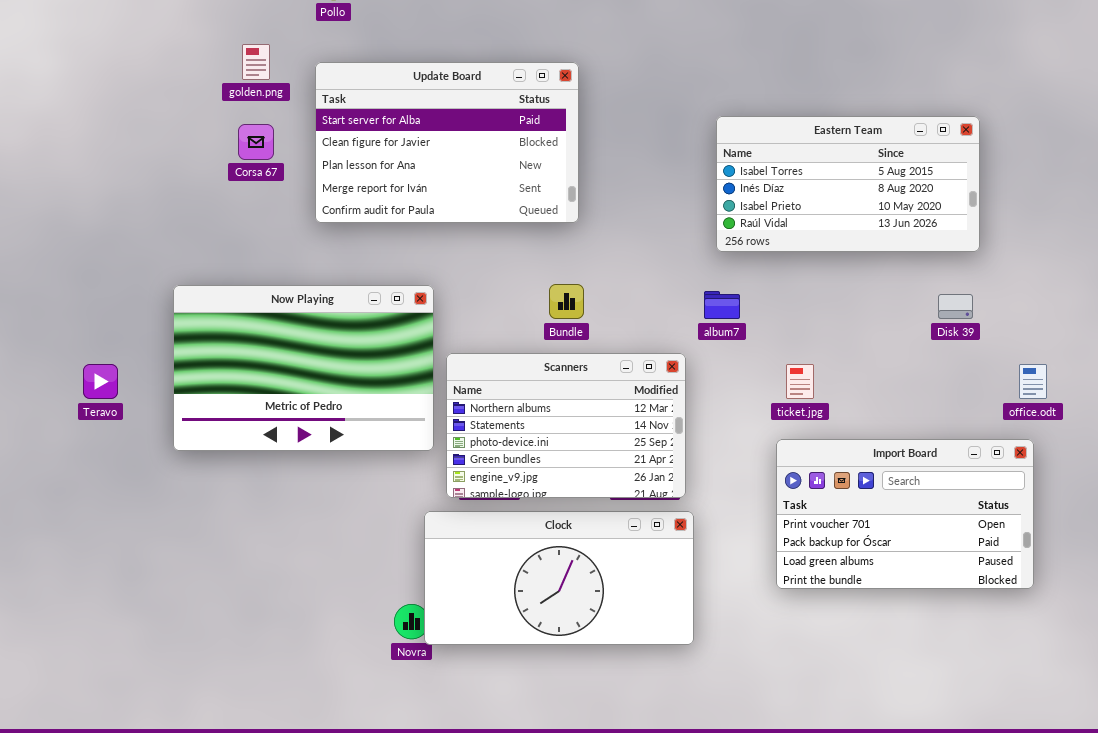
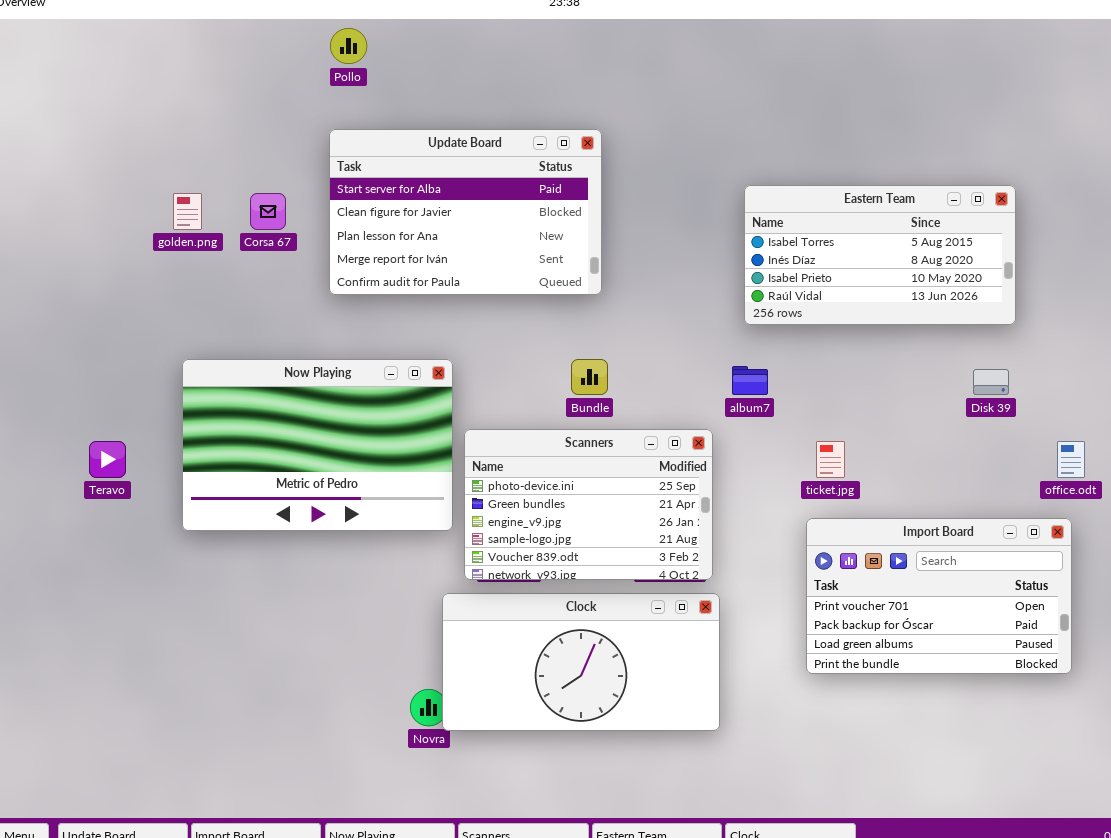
golden.png: [242,44,270,80] -> [173,193,202,230], moved
Scanners: [446,353,686,498] -> [464,429,713,580], scrolled down 2 rows

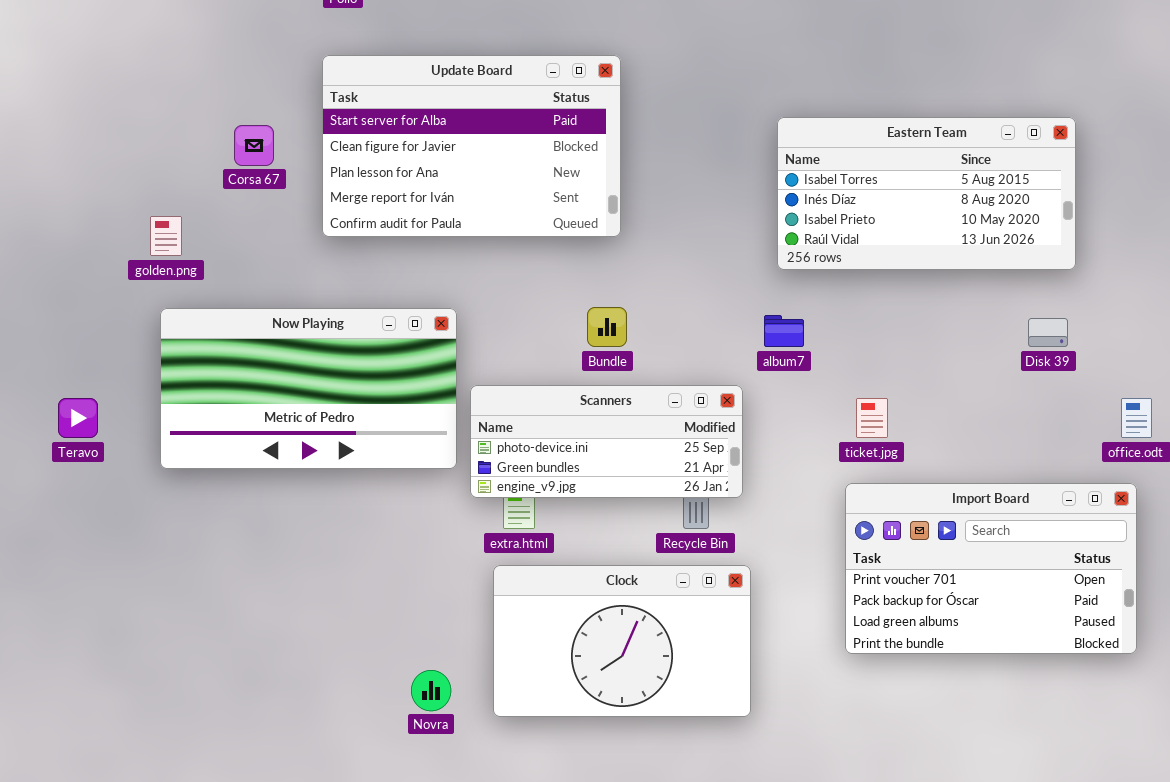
golden.png: [173,193,202,230] -> [150,216,182,256], moved
Now Playing: [182,359,453,531] -> [160,308,457,469], resized
Scanners: [464,429,713,580] -> [470,385,743,498], resized
Clock: [442,593,720,731] -> [493,565,751,717], resized

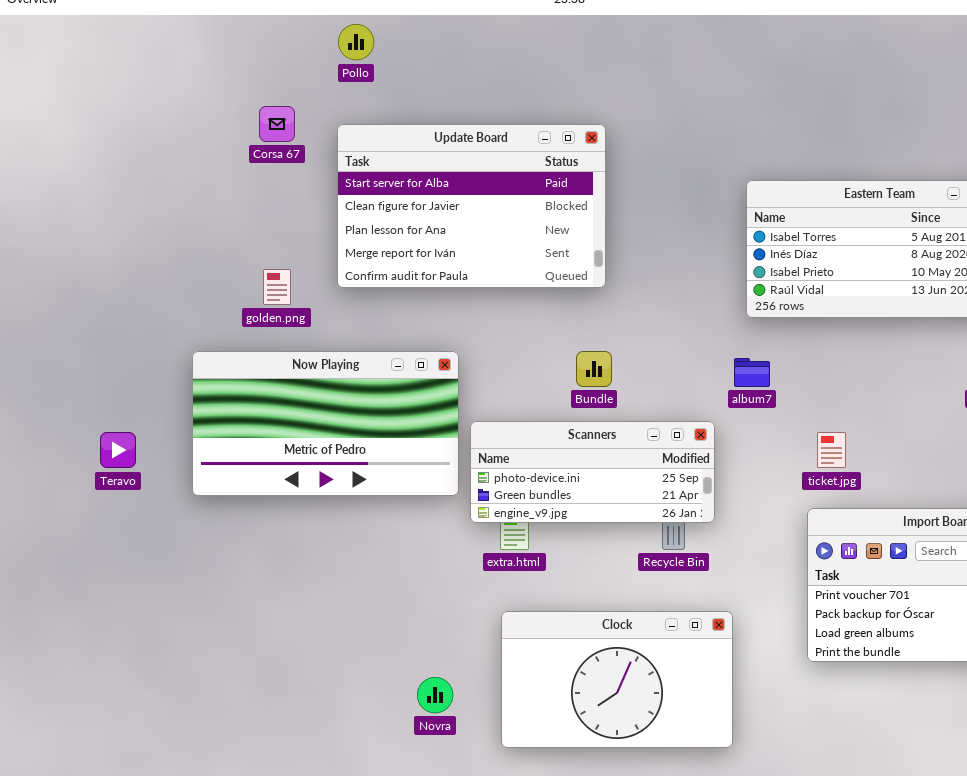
Corsa 67: [234,125,274,166] -> [259,106,295,142], moved
golden.png: [150,216,182,256] -> [263,269,291,305], moved
Clock: [493,565,751,717] -> [501,611,733,748], moved

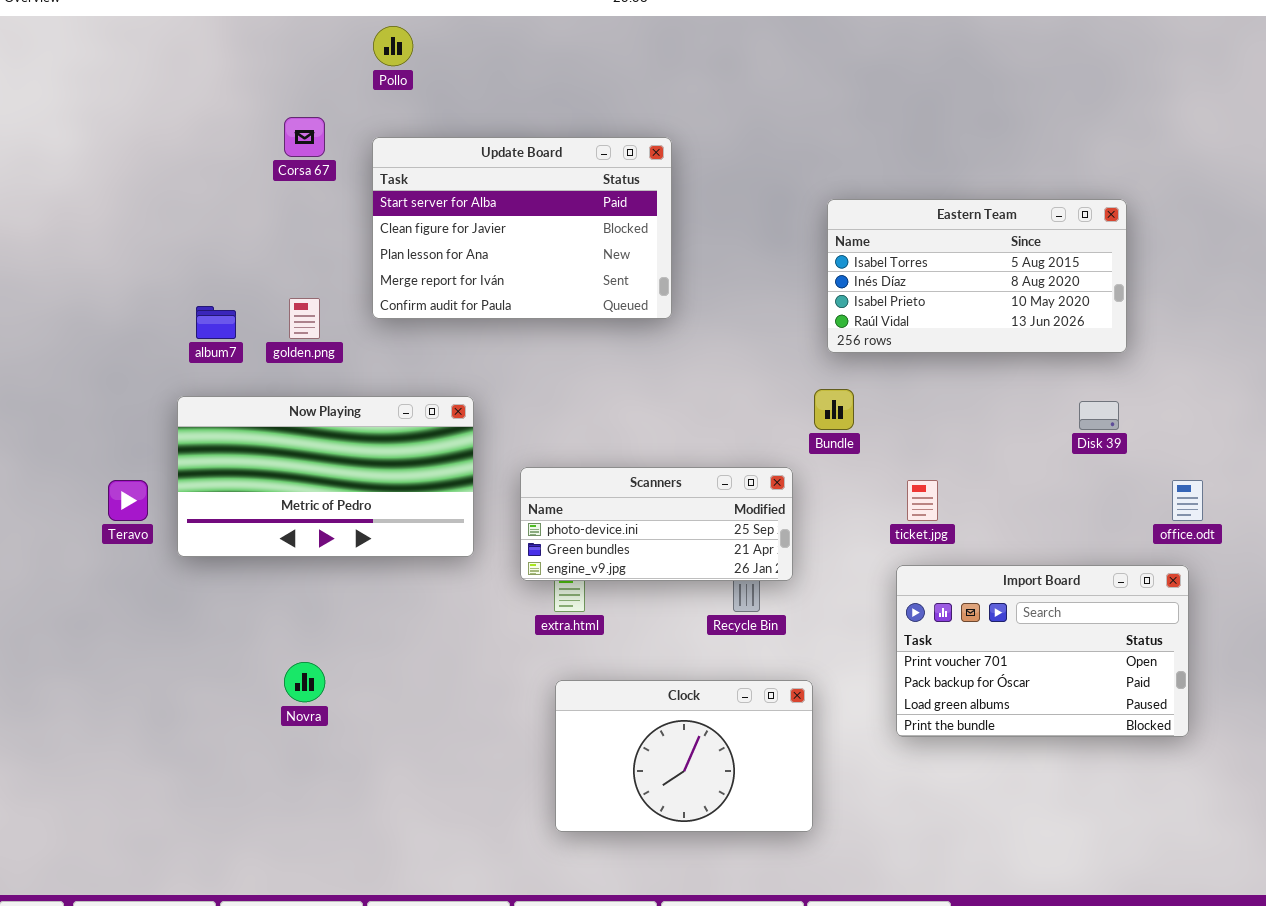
Bundle: [576,351,612,387] -> [814,389,854,430], moved
Now Playing: [192,351,459,496] -> [177,396,474,557], moved
album7: [734,358,770,387] -> [196,306,236,339], moved
Novra: [417,677,453,713] -> [284,662,325,702], moved

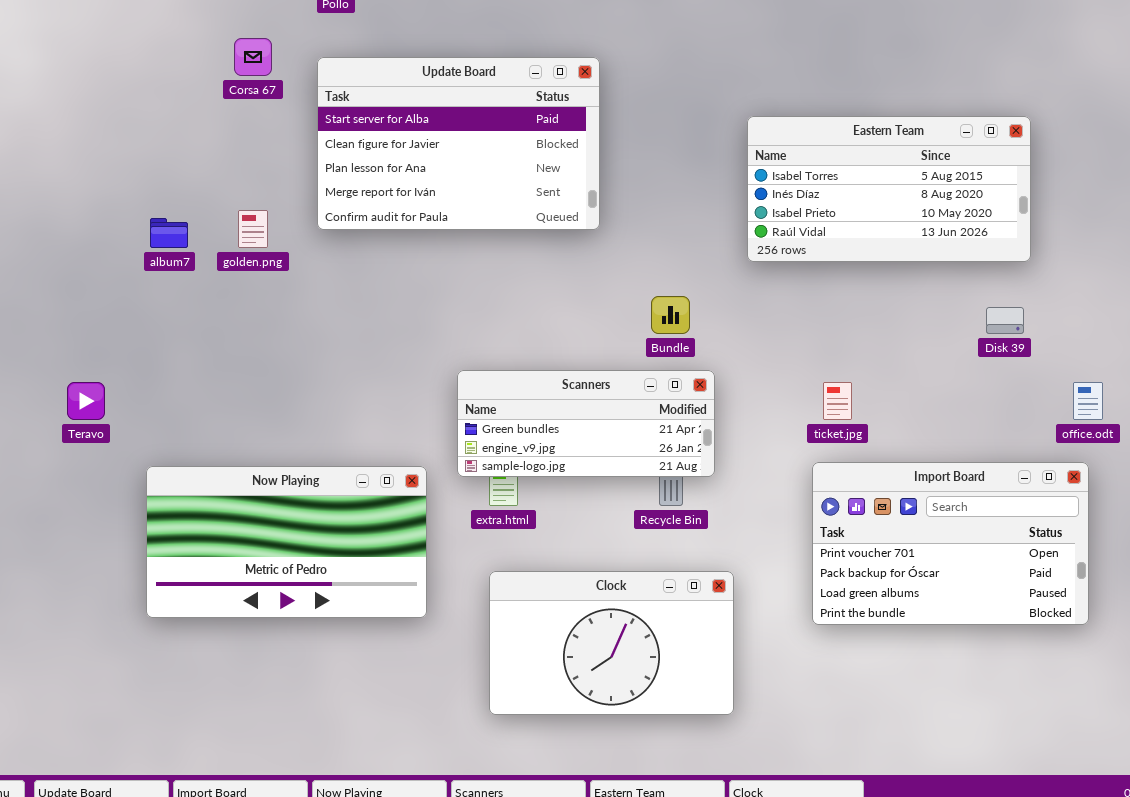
Bundle: [814,389,854,430] -> [651,296,690,334], moved
Now Playing: [177,396,474,557] -> [146,466,427,618], moved
Scanners: [520,467,793,581] -> [457,370,715,477], scrolled down 1 row

